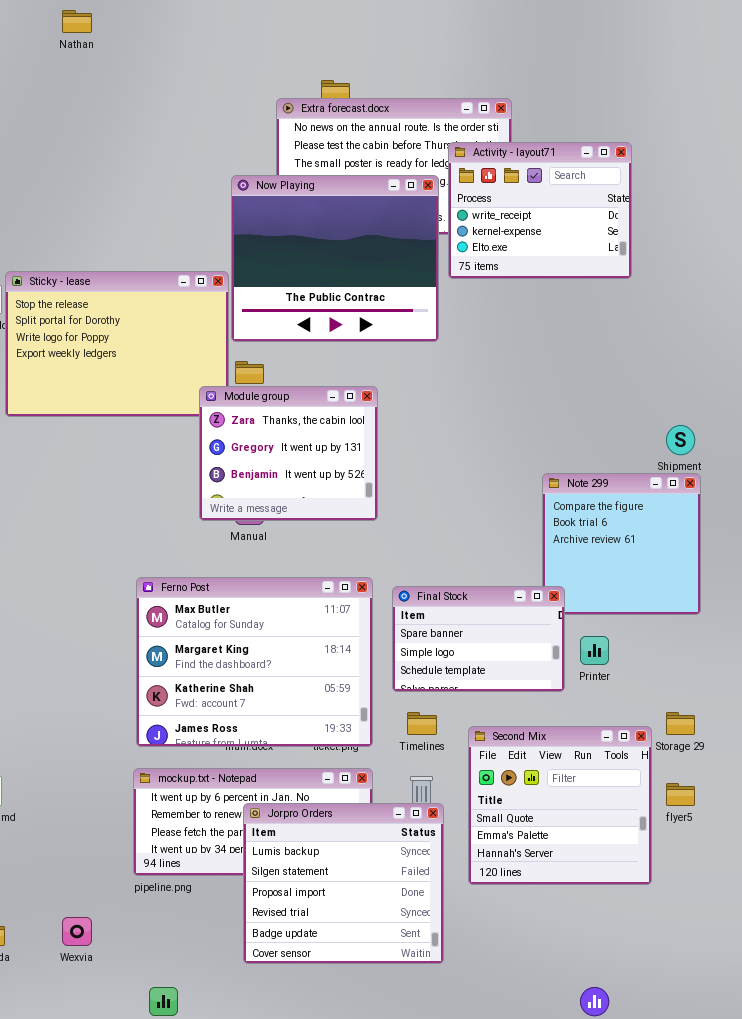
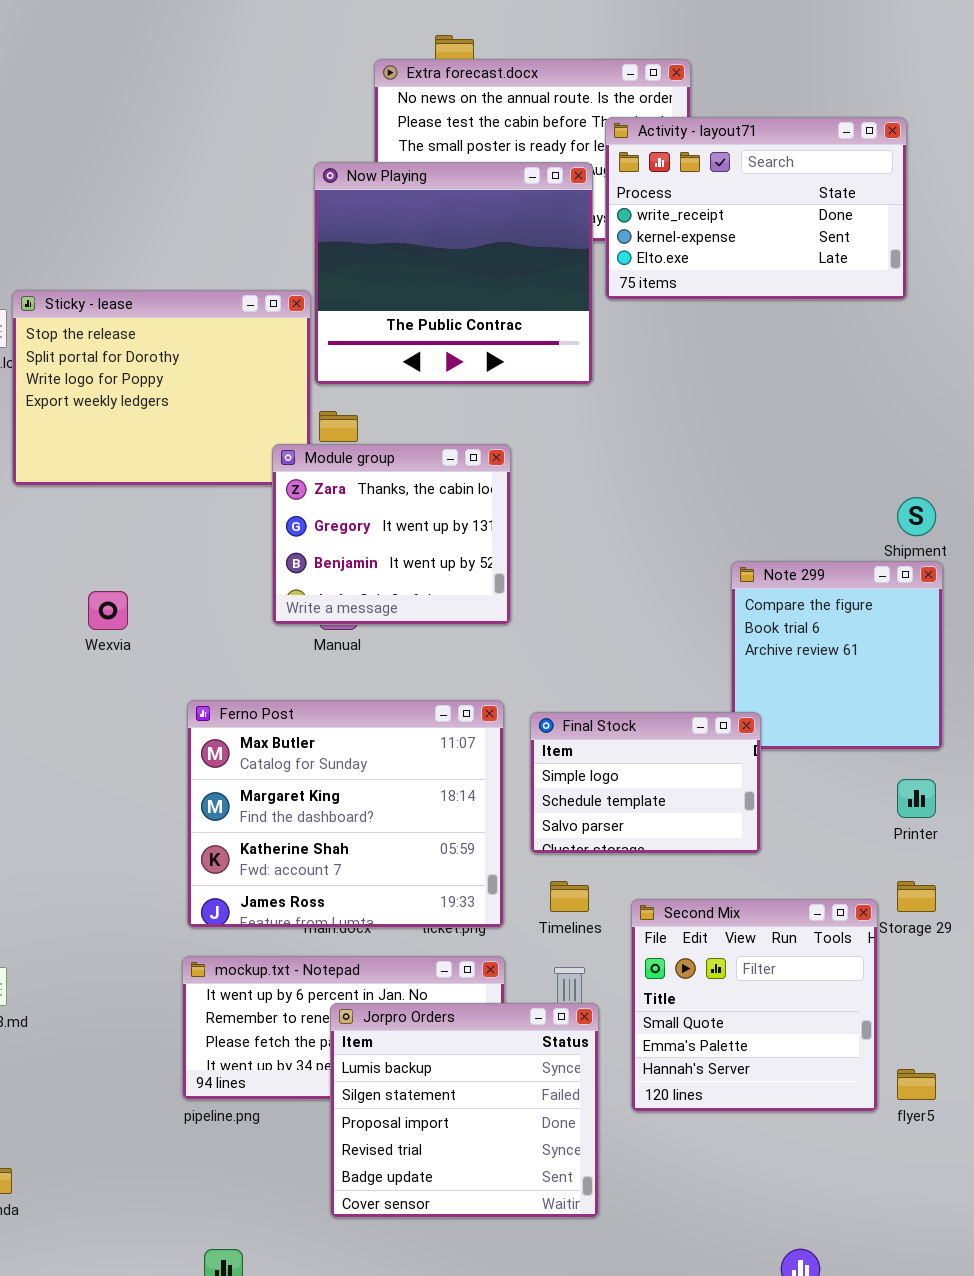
Activity - layout71: [448,142,632,279] -> [605,117,907,300], resized
Final Stock: [392,586,565,692] -> [530,712,761,854], scrolled down 1 row
Printer: [580,636,609,665] -> [897,779,936,818], moved
flyer5: [666,783,695,806] -> [897,1069,936,1100], moved
Wexvia: [62,917,92,946] -> [88,591,128,630], moved

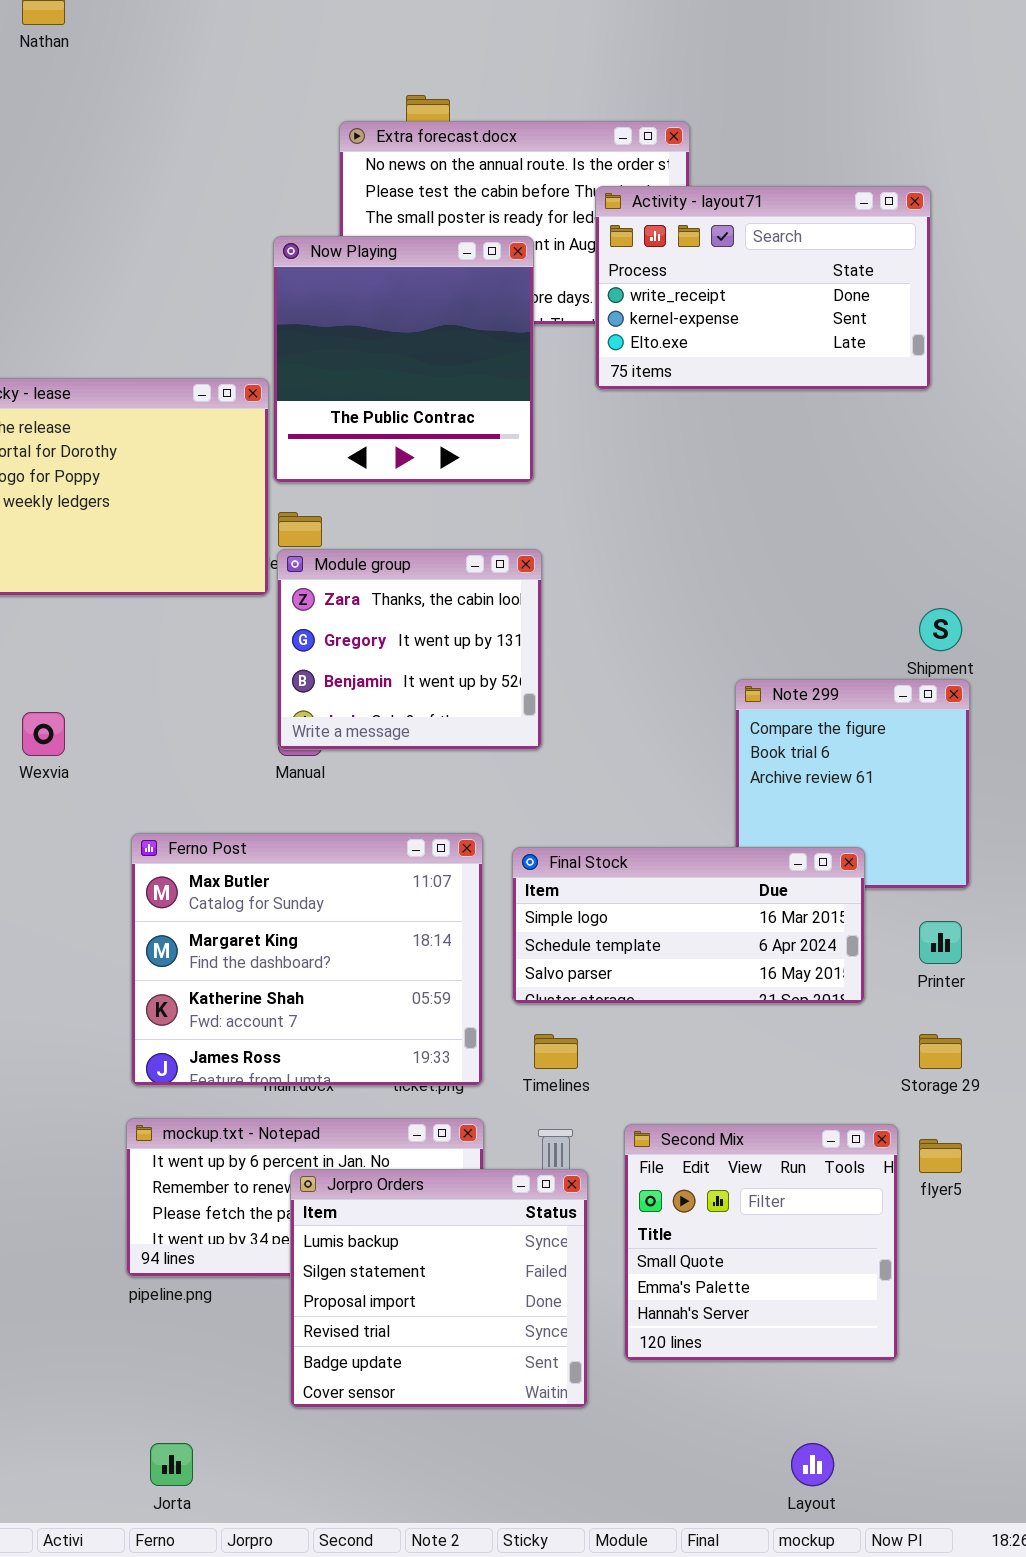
Now Playing: [314,162,593,385] -> [273,236,534,483], resized
Module group: [272,444,511,625] -> [277,549,542,750], moved
Final Stock: [530,712,761,854] -> [512,847,865,1004], resized
Second Mix: [631,899,878,1112] -> [624,1124,898,1361], moved
flyer5: [897,1069,936,1100] -> [919,1139,962,1173], moved

